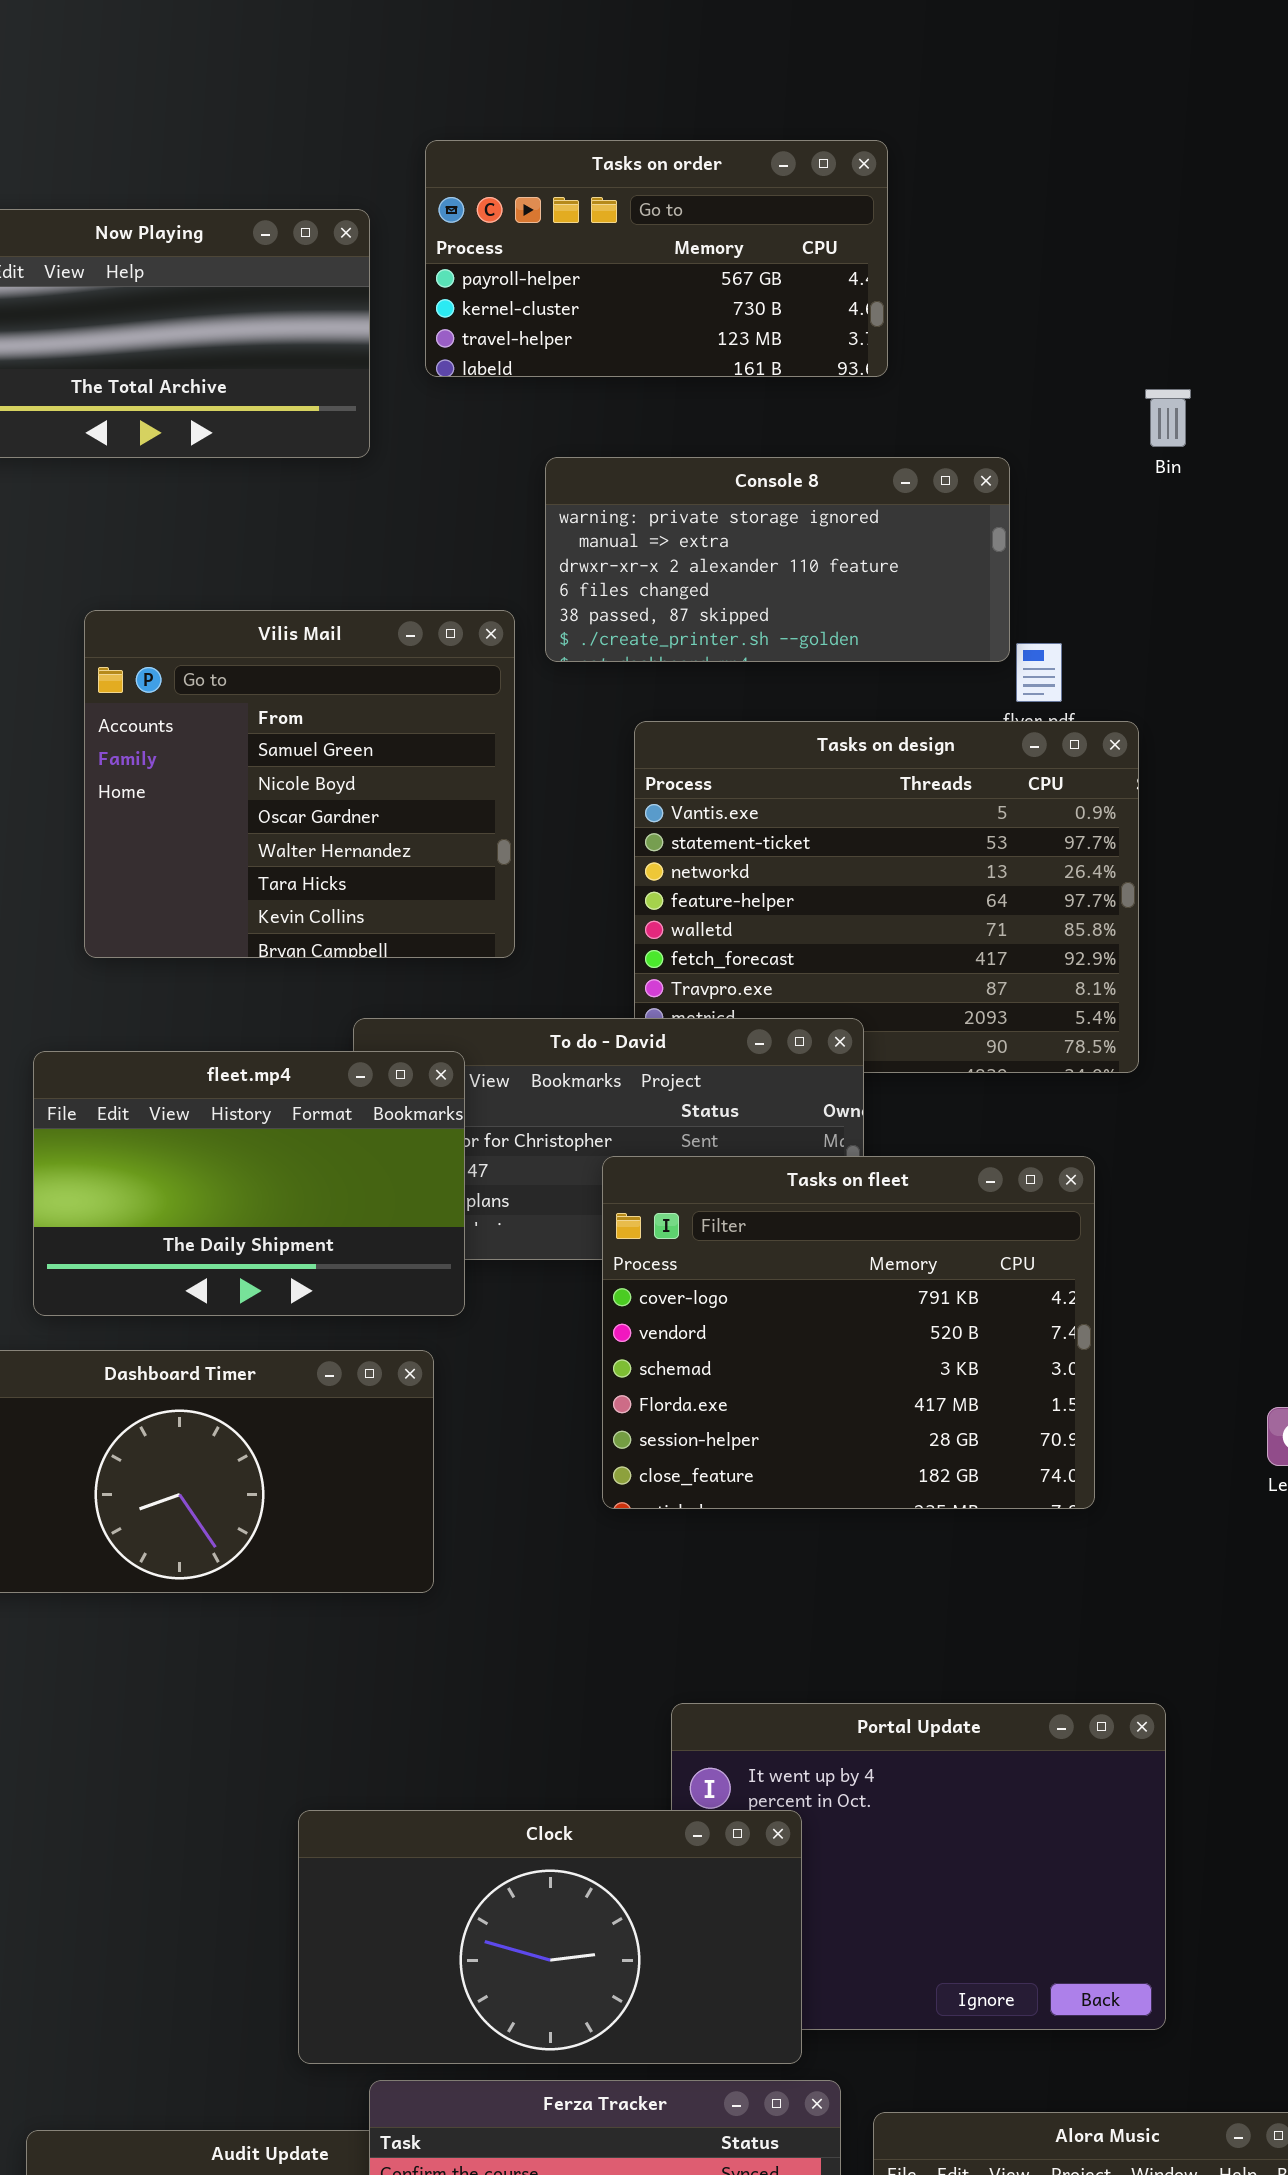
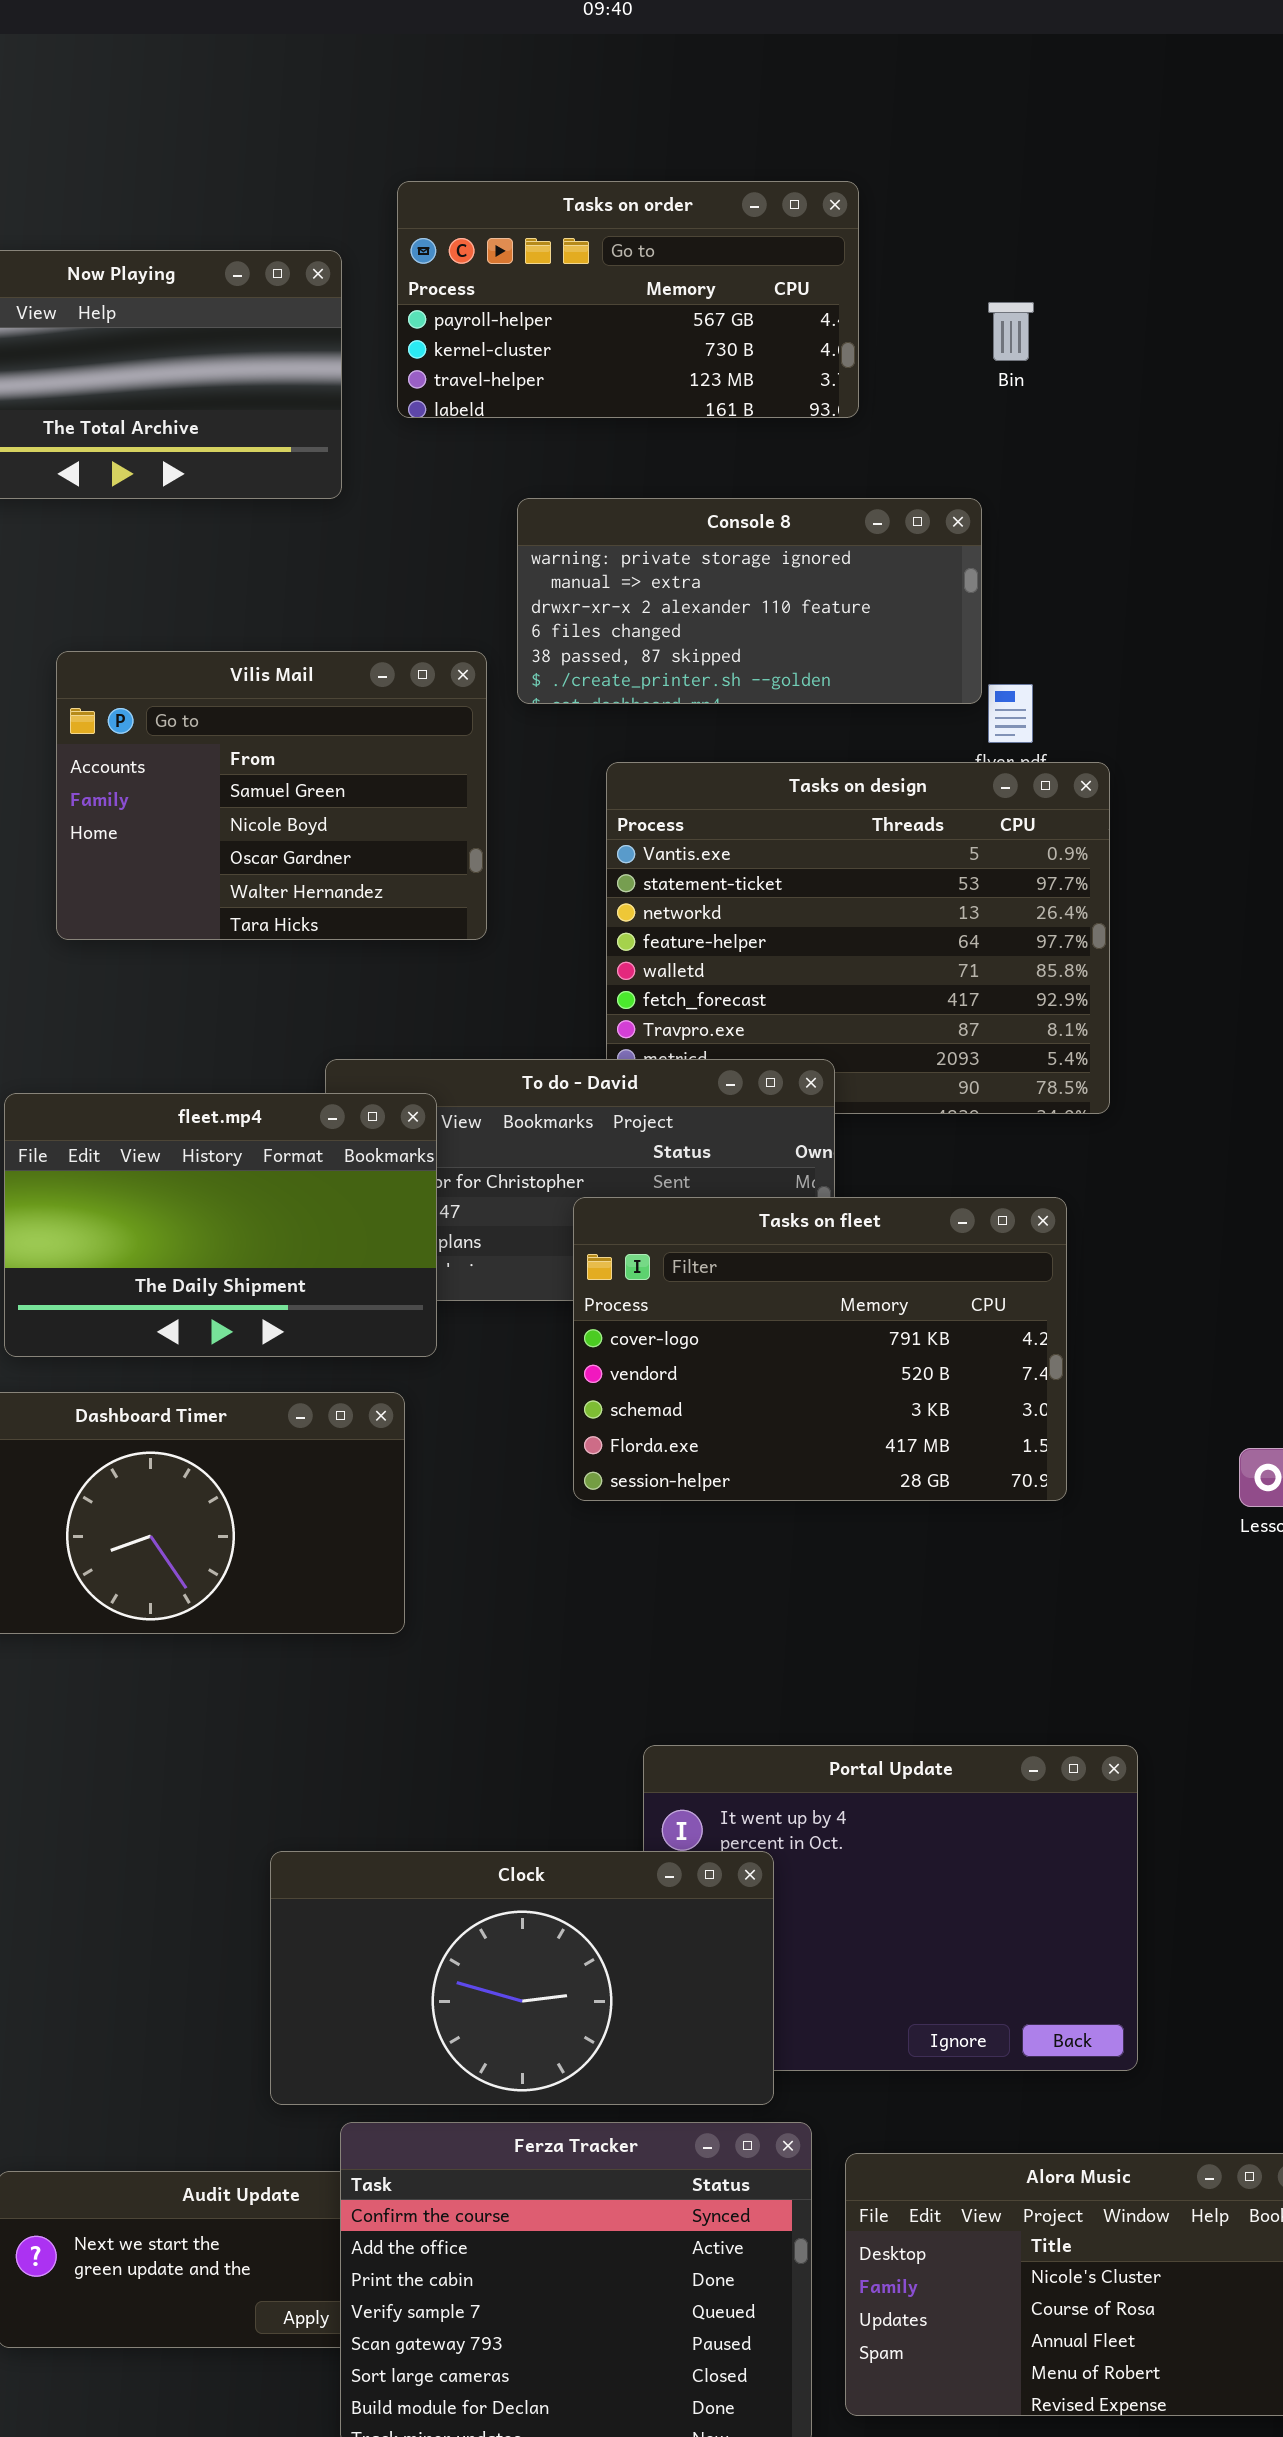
Bin: [1145,389,1191,447] -> [988,302,1034,361], moved
Vilis Mail: [84,610,515,958] -> [56,651,487,940], resized
Tasks on fleet: [602,1156,1095,1509] -> [573,1197,1067,1501], resized

